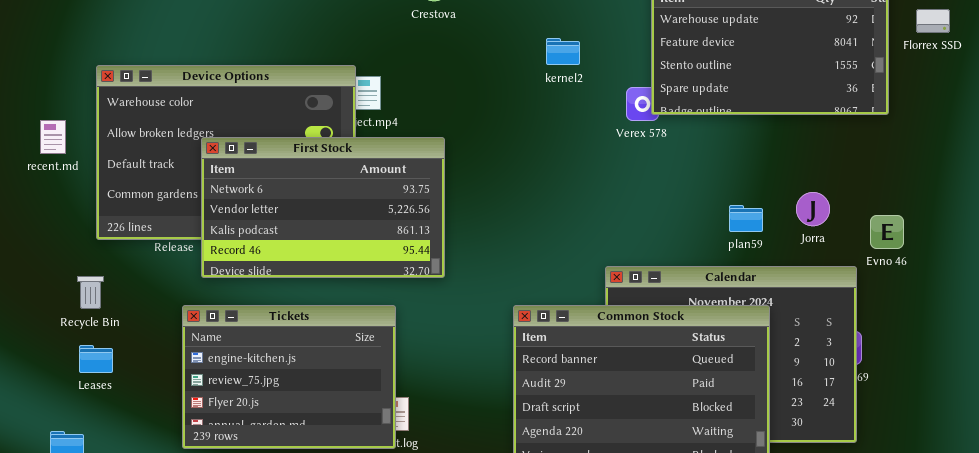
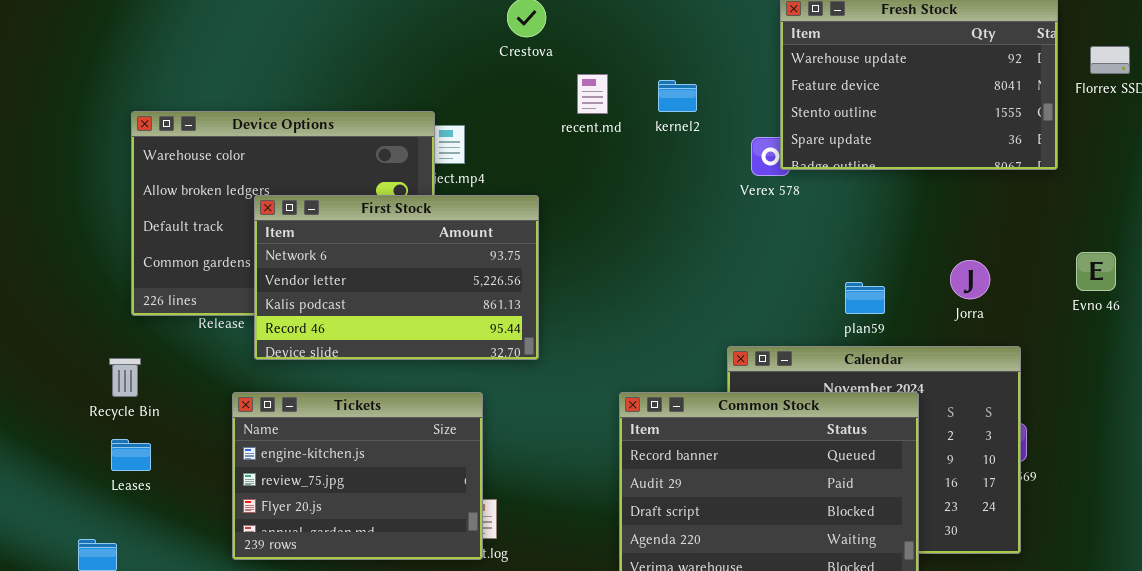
recent.md: [40,120,66,154] -> [577,74,608,114], moved
plan59: [729,205,763,232] -> [845,282,885,314], moved
Evno 46: [870,215,904,249] -> [1076,252,1116,291], moved

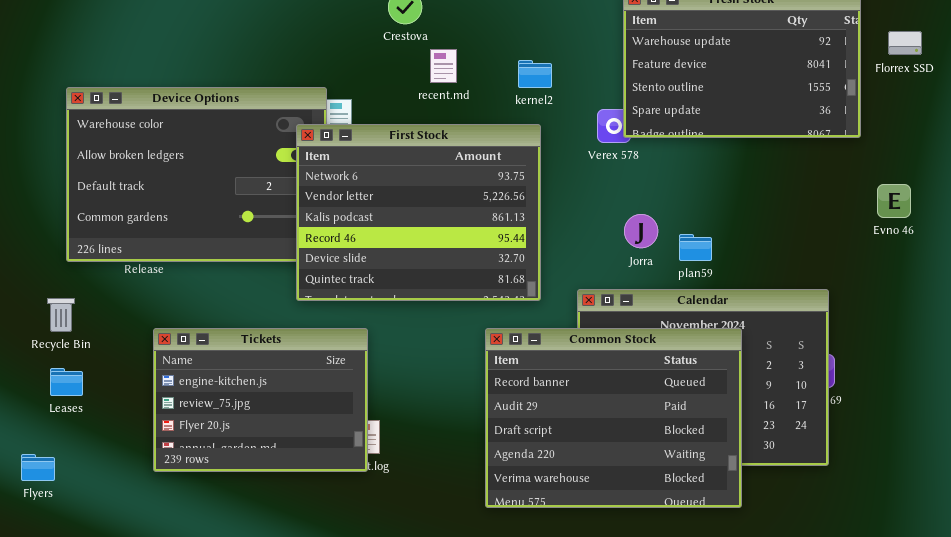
recent.md: [577,74,608,114] -> [430,49,457,83], moved
First Stock: [254,195,539,360] -> [296,124,541,301], moved, resized
Evno 46: [1076,252,1116,291] -> [877,184,911,218], moved
Jorra: [950,260,990,299] -> [624,214,658,248], moved

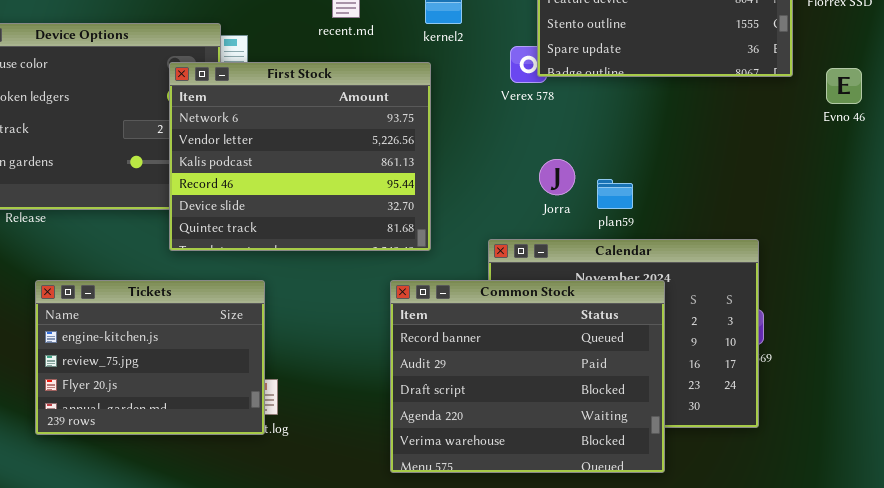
First Stock: [296,124,541,301] -> [169,62,431,251], moved
Evno 46: [877,184,911,218] -> [826,68,862,104], moved

